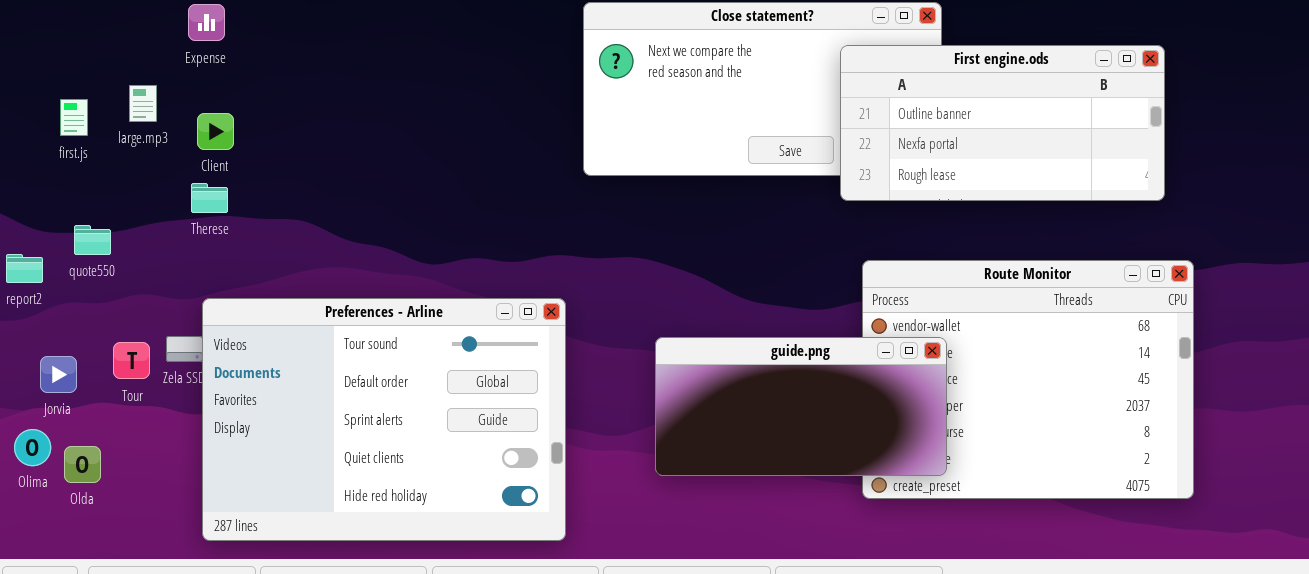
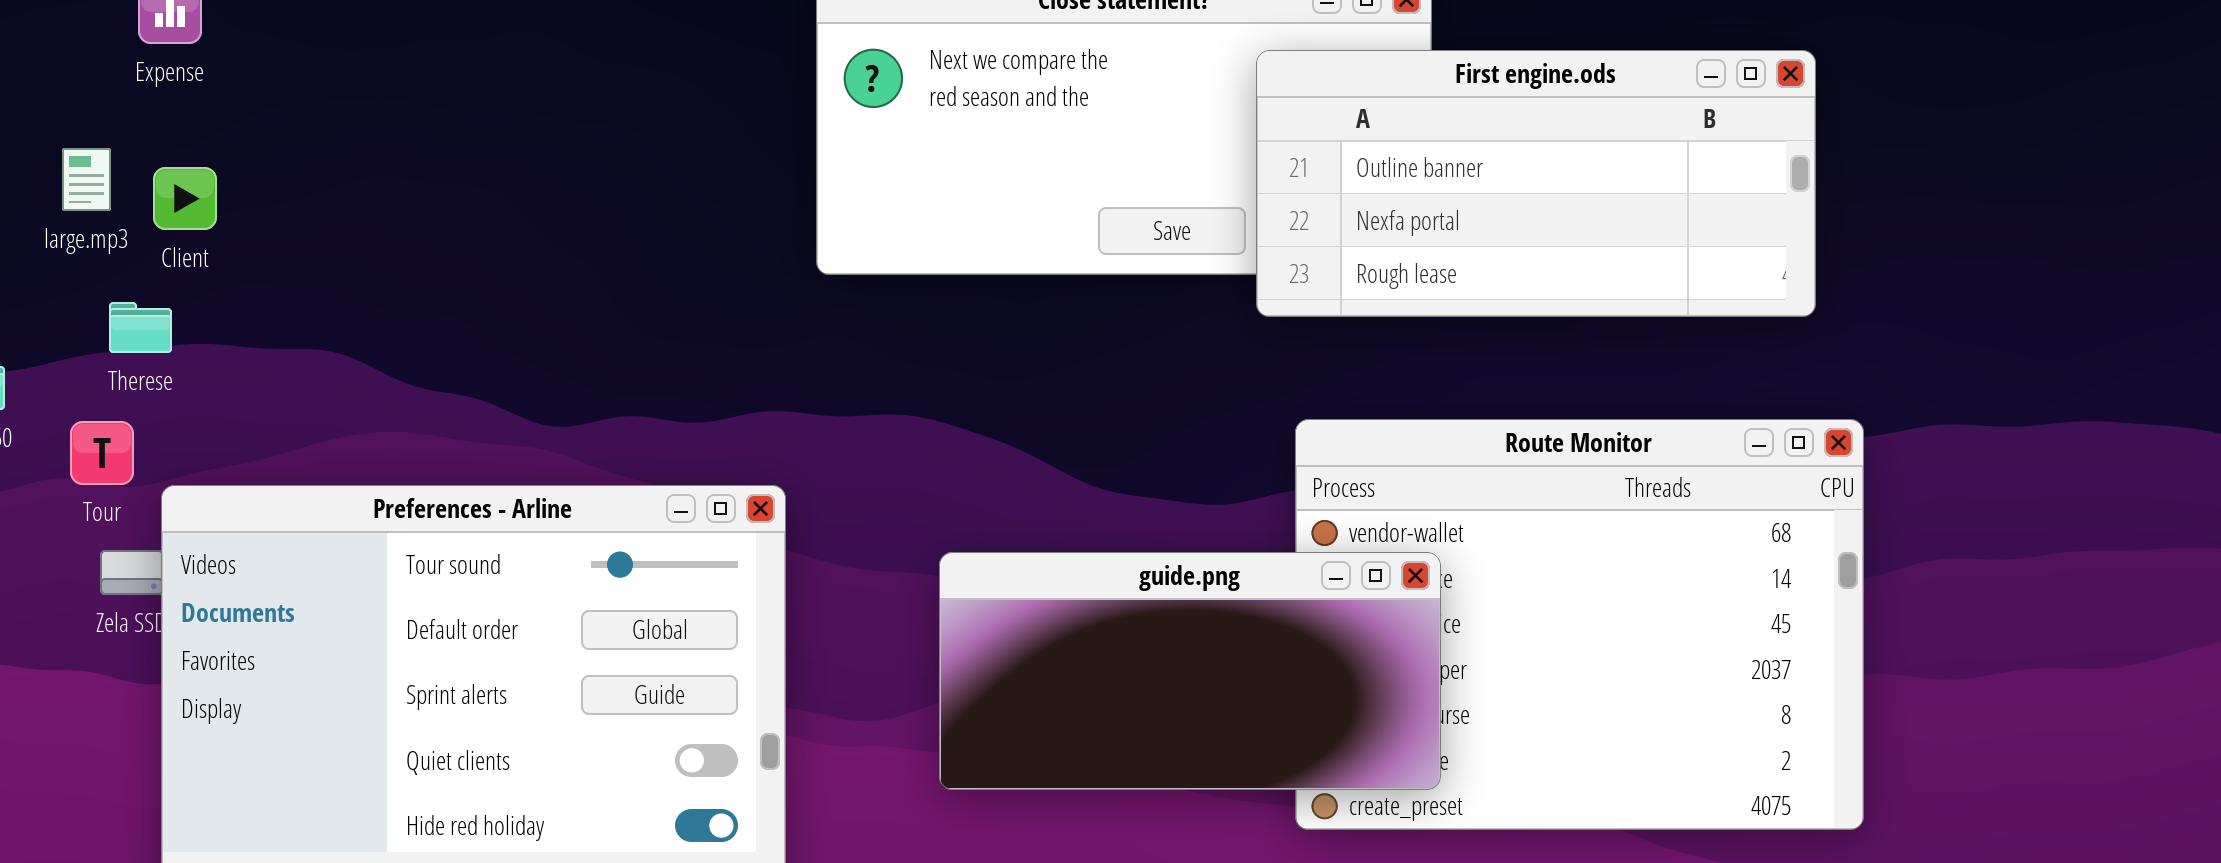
large.mp3: [129,85,157,122] -> [62,148,111,211], moved
Therese: [191,183,228,213] -> [109,302,172,353], moved
Tour: [113,342,150,379] -> [70,421,134,485], moved

